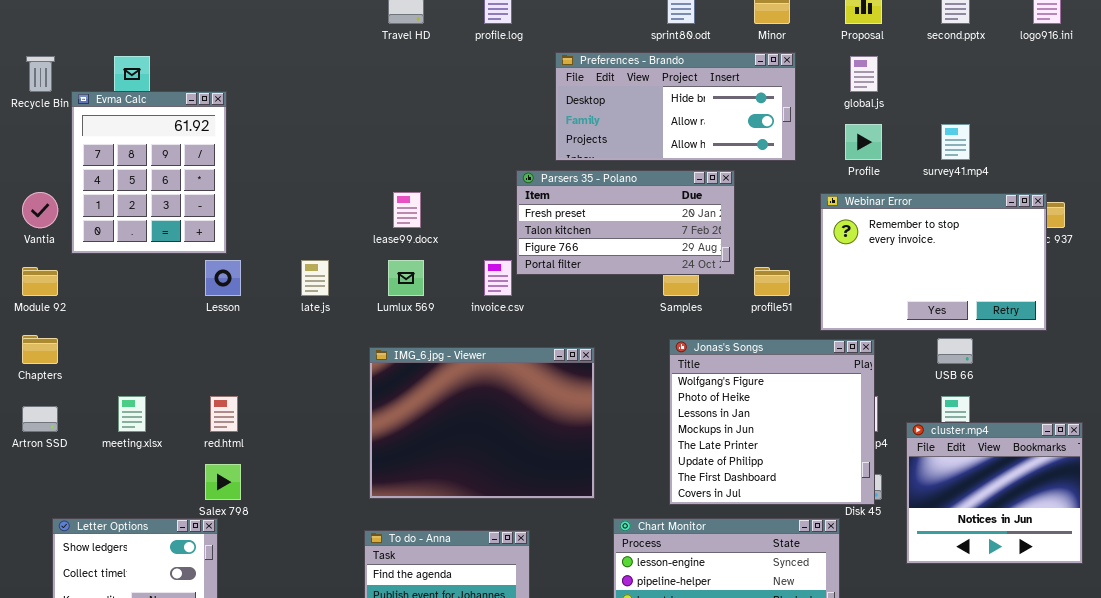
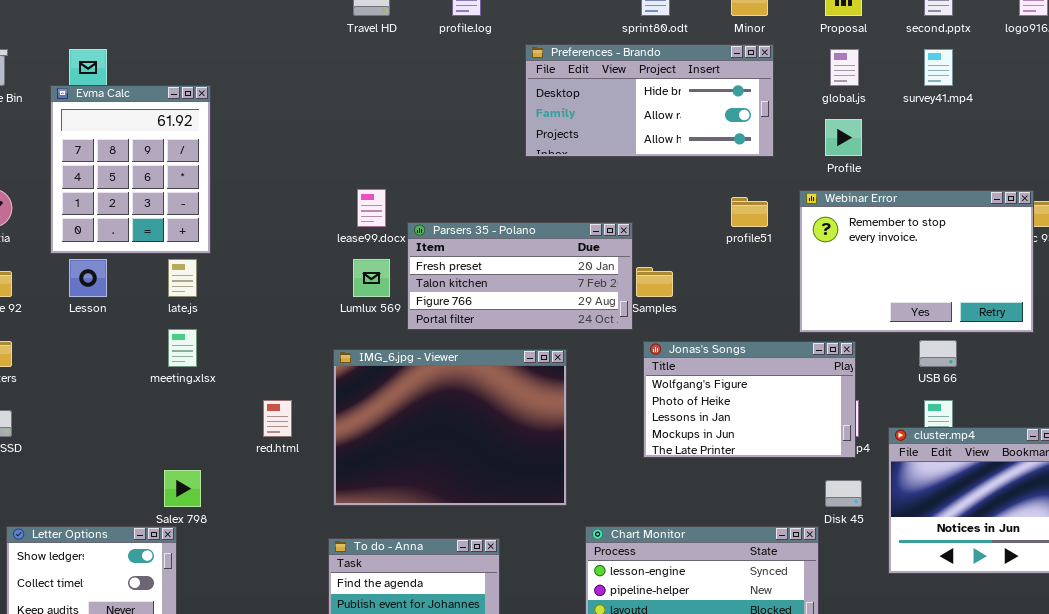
Evma Calc: [71,91,227,254] -> [50,85,211,254], moved
survey41.mp4: [941,124,970,160] -> [924,49,953,86], moved
Parsers 35 - Polano: [516,170,735,275] -> [407,222,633,330], moved
Lesson: [205,260,241,296] -> [69,259,107,297], moved
late.js: [301,260,329,296] -> [168,259,197,297], moved
profile51: [754,267,790,296] -> [731,197,768,227], moved
Jonas's Songs: [669,339,875,505] -> [643,341,856,458], resized
meeting.xlsx: [118,396,146,432] -> [168,329,197,367], moved
red.html: [210,396,238,432] -> [263,400,292,437], moved

